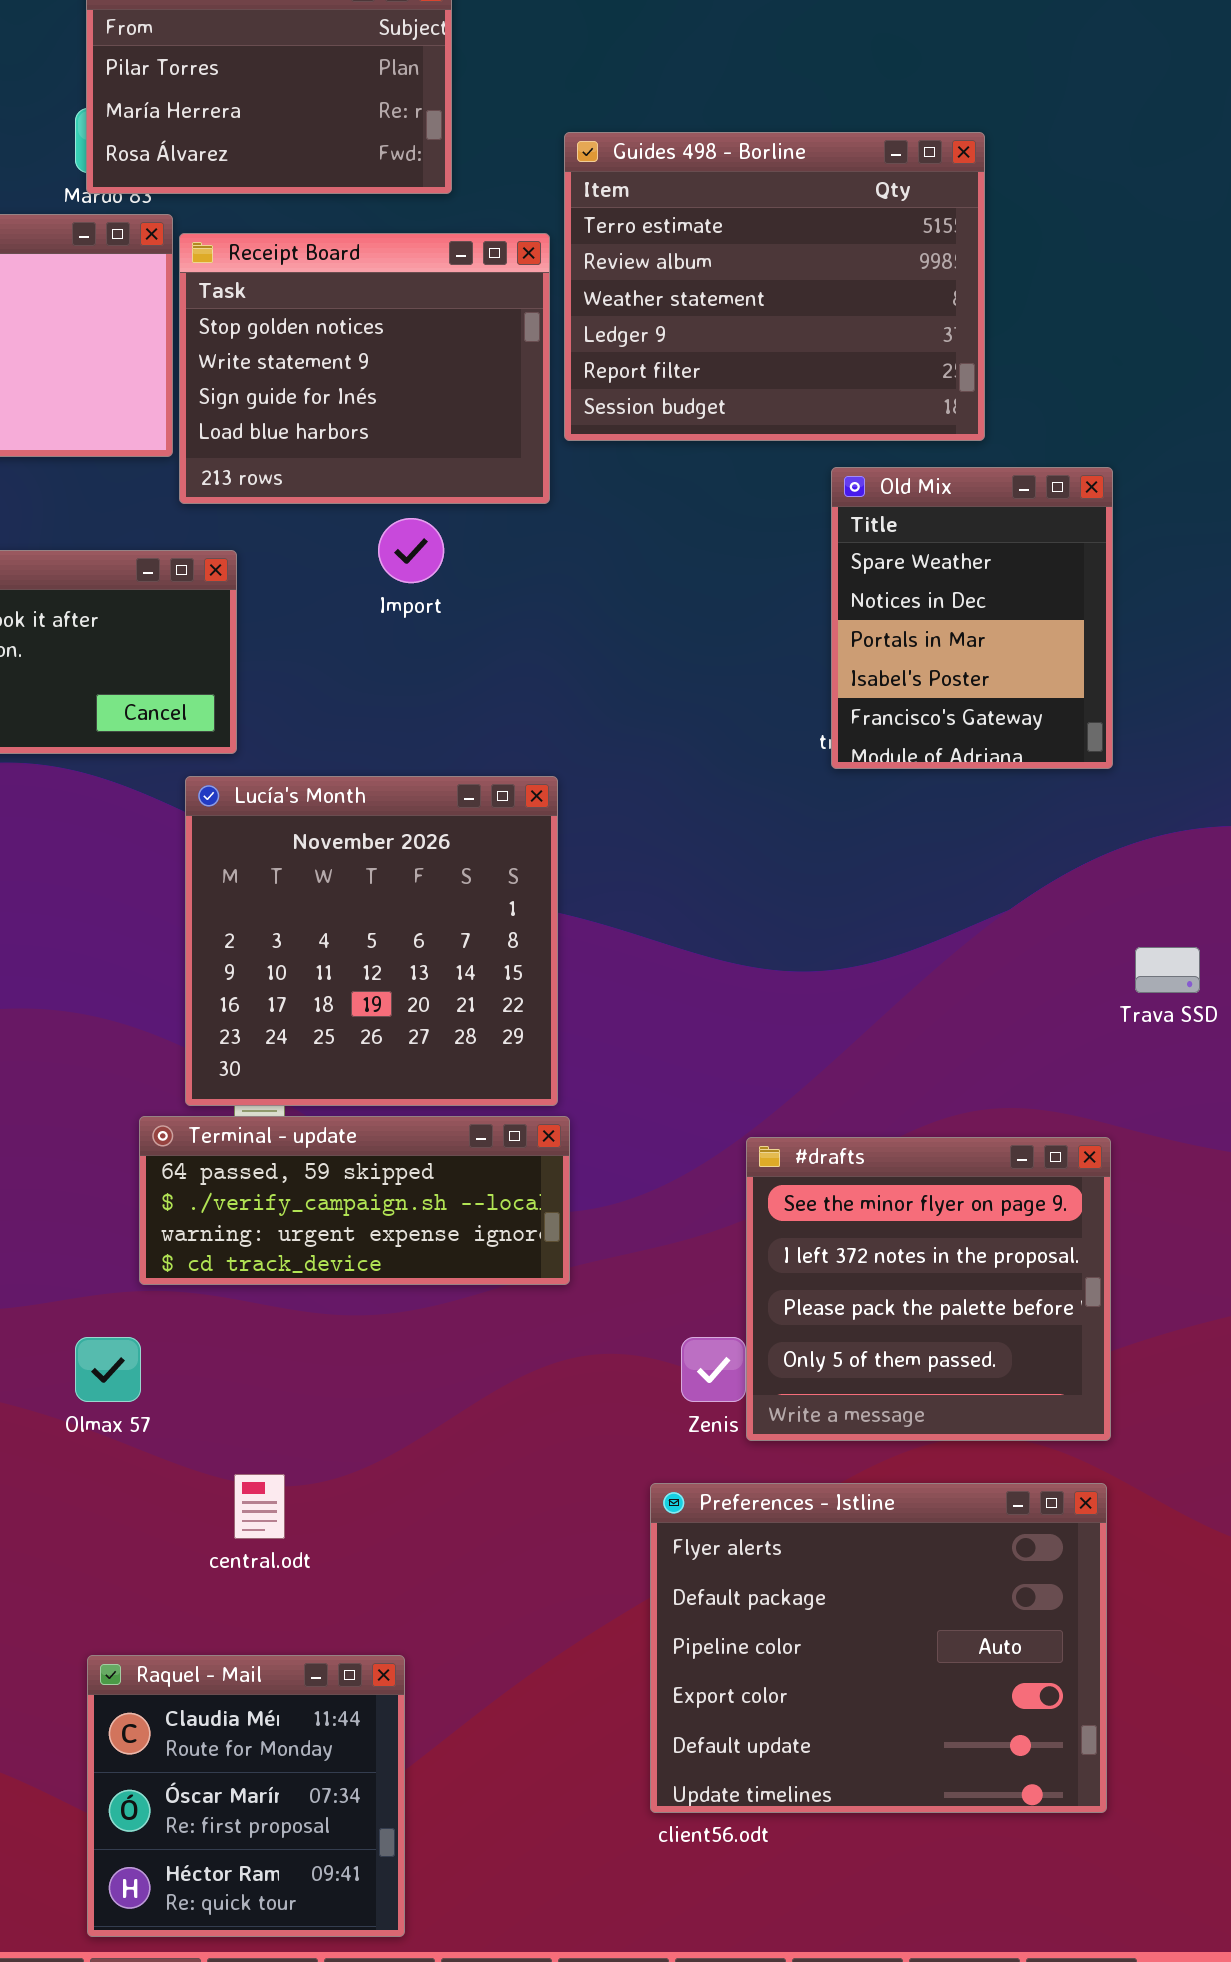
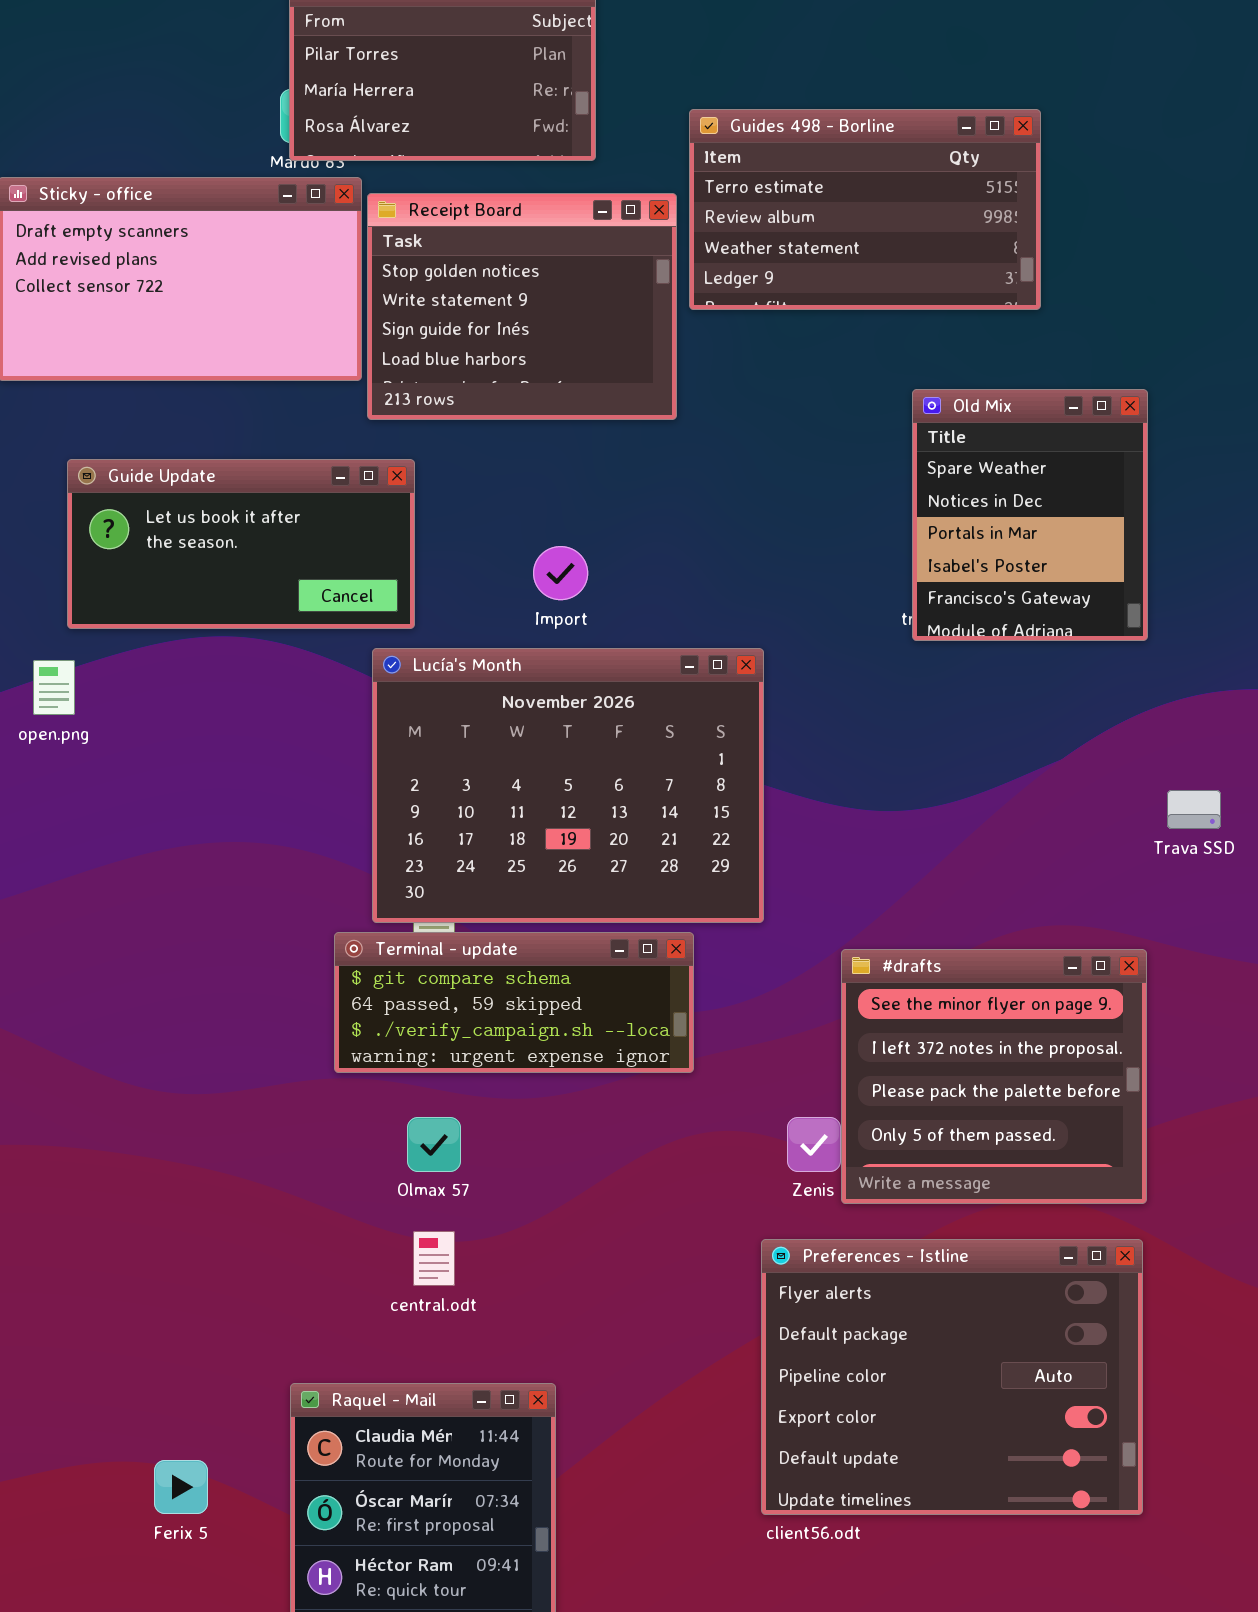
Guides 498 - Borline: [564,132,985,441] -> [689,109,1041,310], resized
Import: [378,518,444,583] -> [533,546,588,600], moved
Lucía's Month: [185,776,558,1106] -> [372,648,764,923], resized
Terminal - update: [139,1116,570,1285] -> [334,932,694,1073], scrolled up 1 row
Olmax 57: [75,1337,141,1402] -> [407,1117,461,1172], moved

